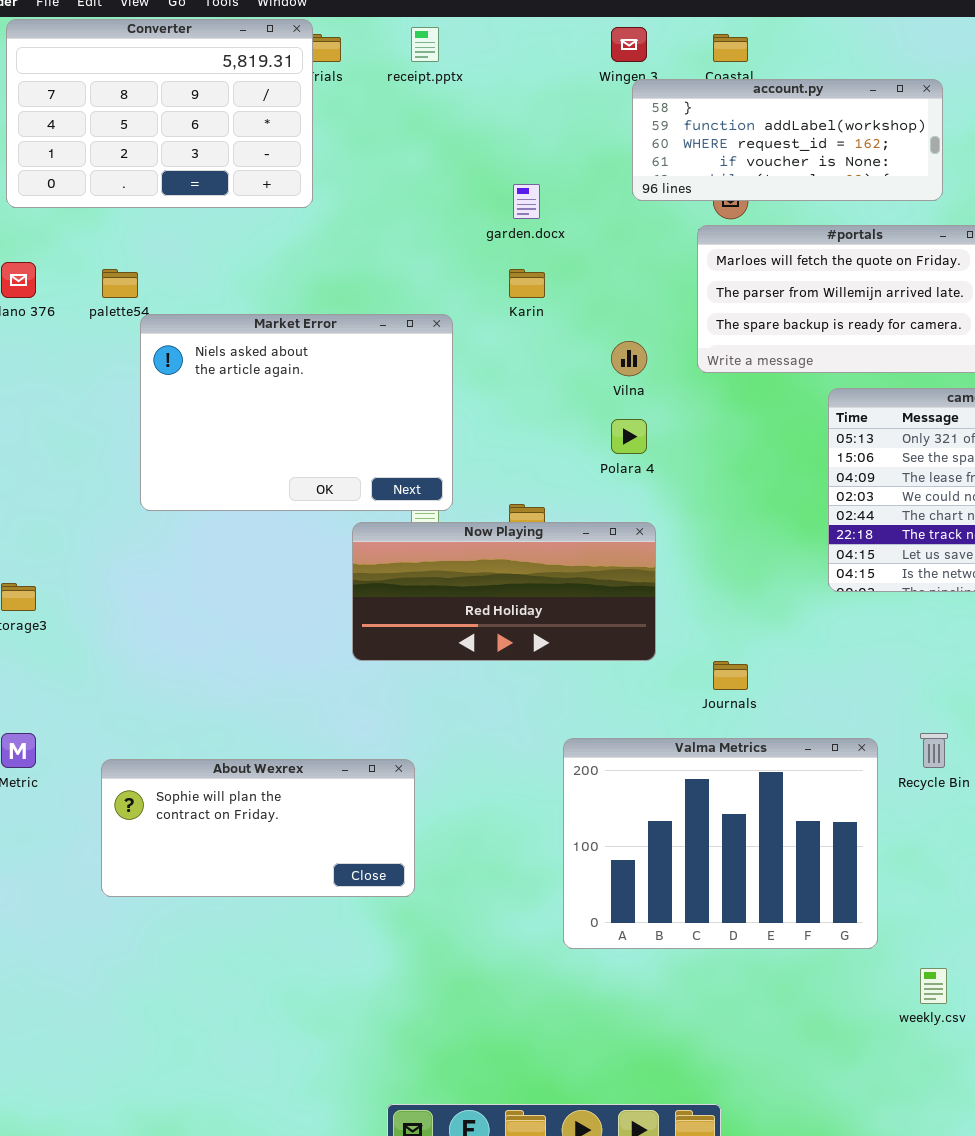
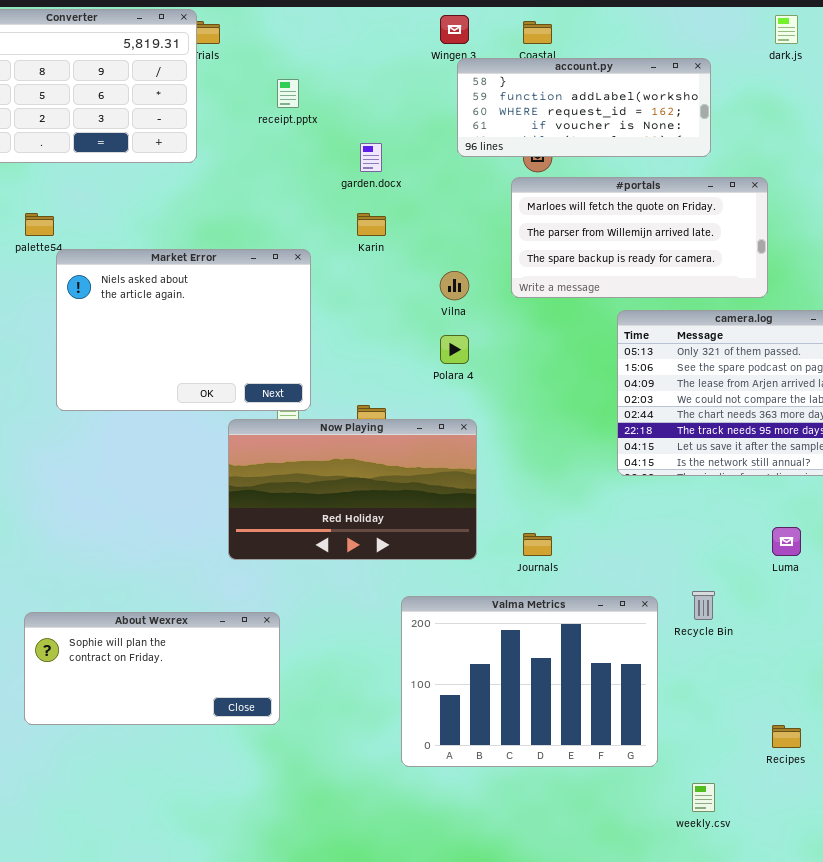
receipt.pptx: [411,27,439,62] -> [277,79,299,108], moved
Now Playing: [352,522,656,661] -> [228,419,477,560], resized

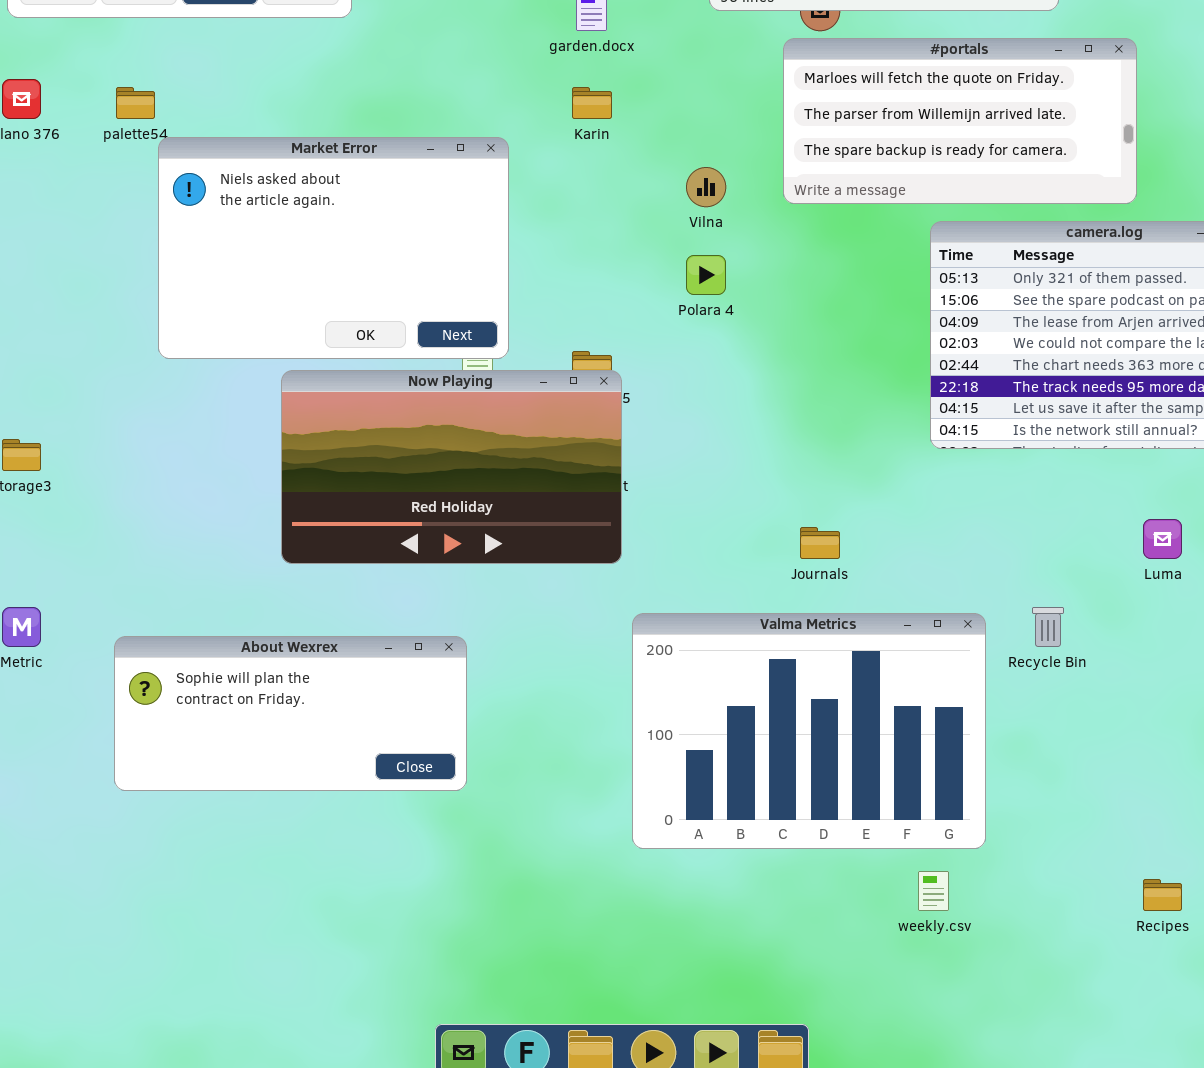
Now Playing: [228,419,477,560] -> [281,370,622,564], moved
Recipes: [772,725,801,748] -> [1143,879,1182,911], moved
weekly.csv: [692,783,715,812] -> [918,871,949,911], moved

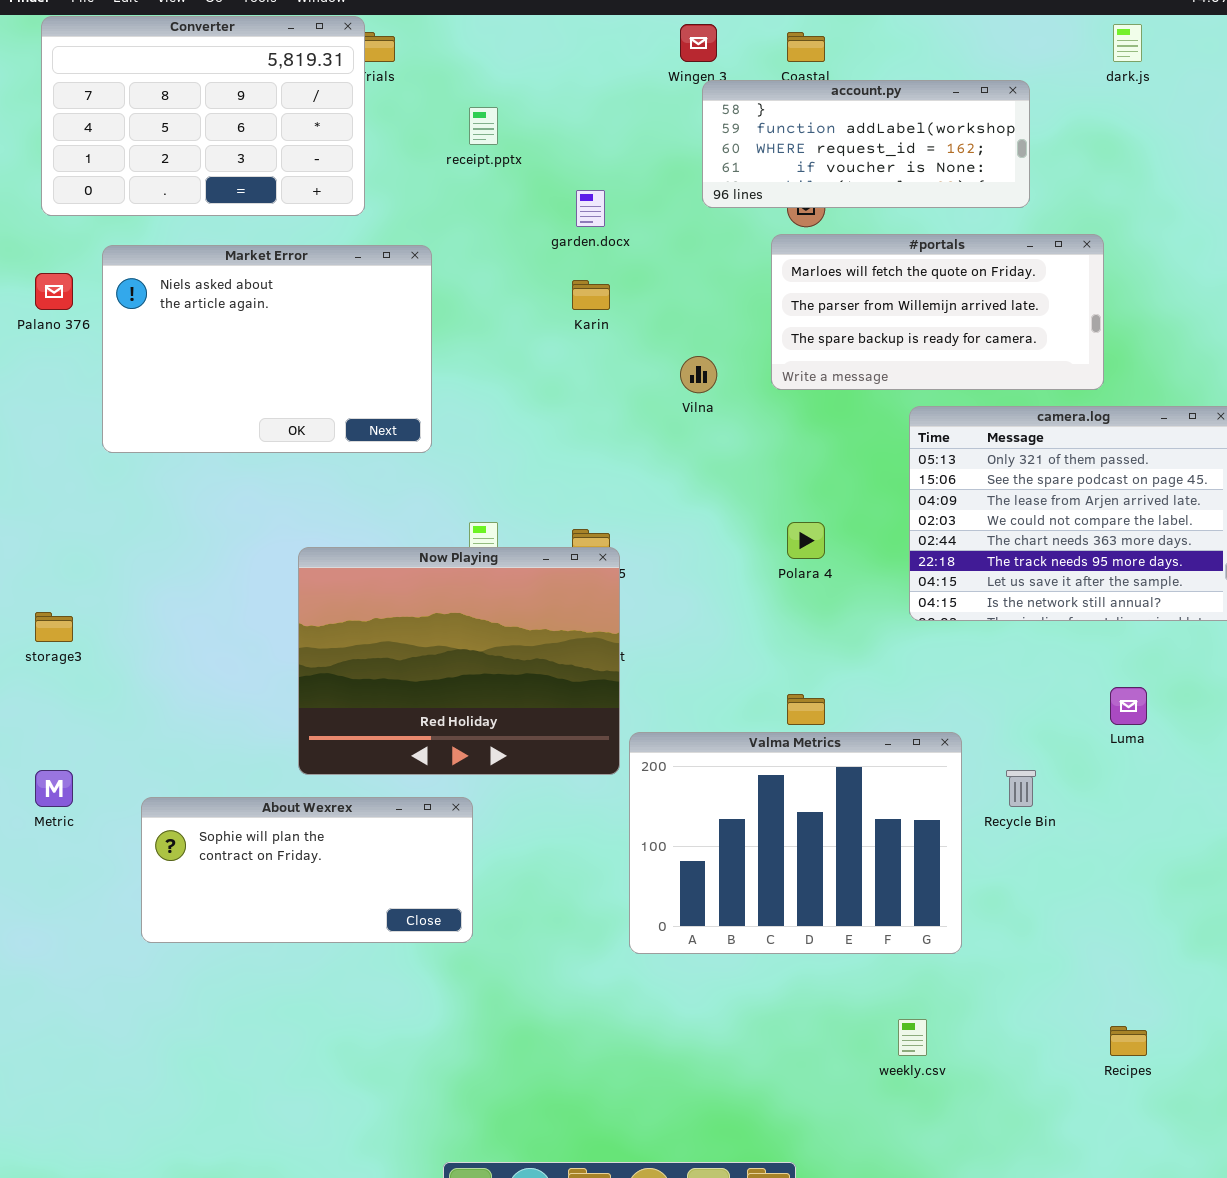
Market Error: [158,137,509,359] -> [102,245,432,453], moved
Polara 4: [686,255,726,295] -> [787,522,825,559], moved
Now Playing: [281,370,622,564] -> [298,547,620,775], resized
Valma Metrics: [632,613,986,849] -> [629,732,962,954], moved

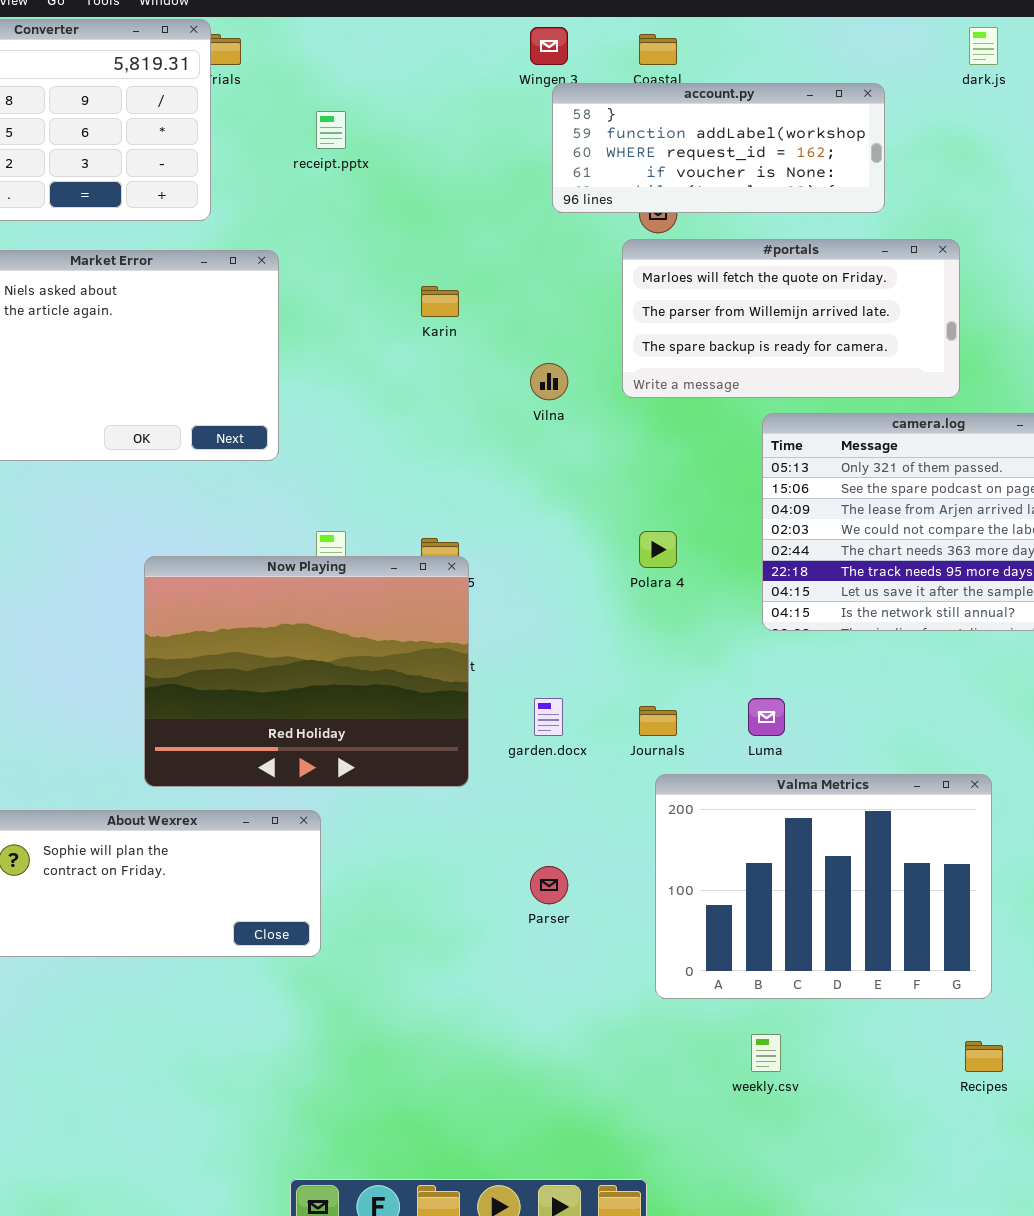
garden.docx: [576,190,605,227] -> [534,698,563,736], moved
Luma: [1110,687,1147,725] -> [748,698,785,736], moved
Valma Metrics: [629,732,962,954] -> [655,774,992,999], moved

